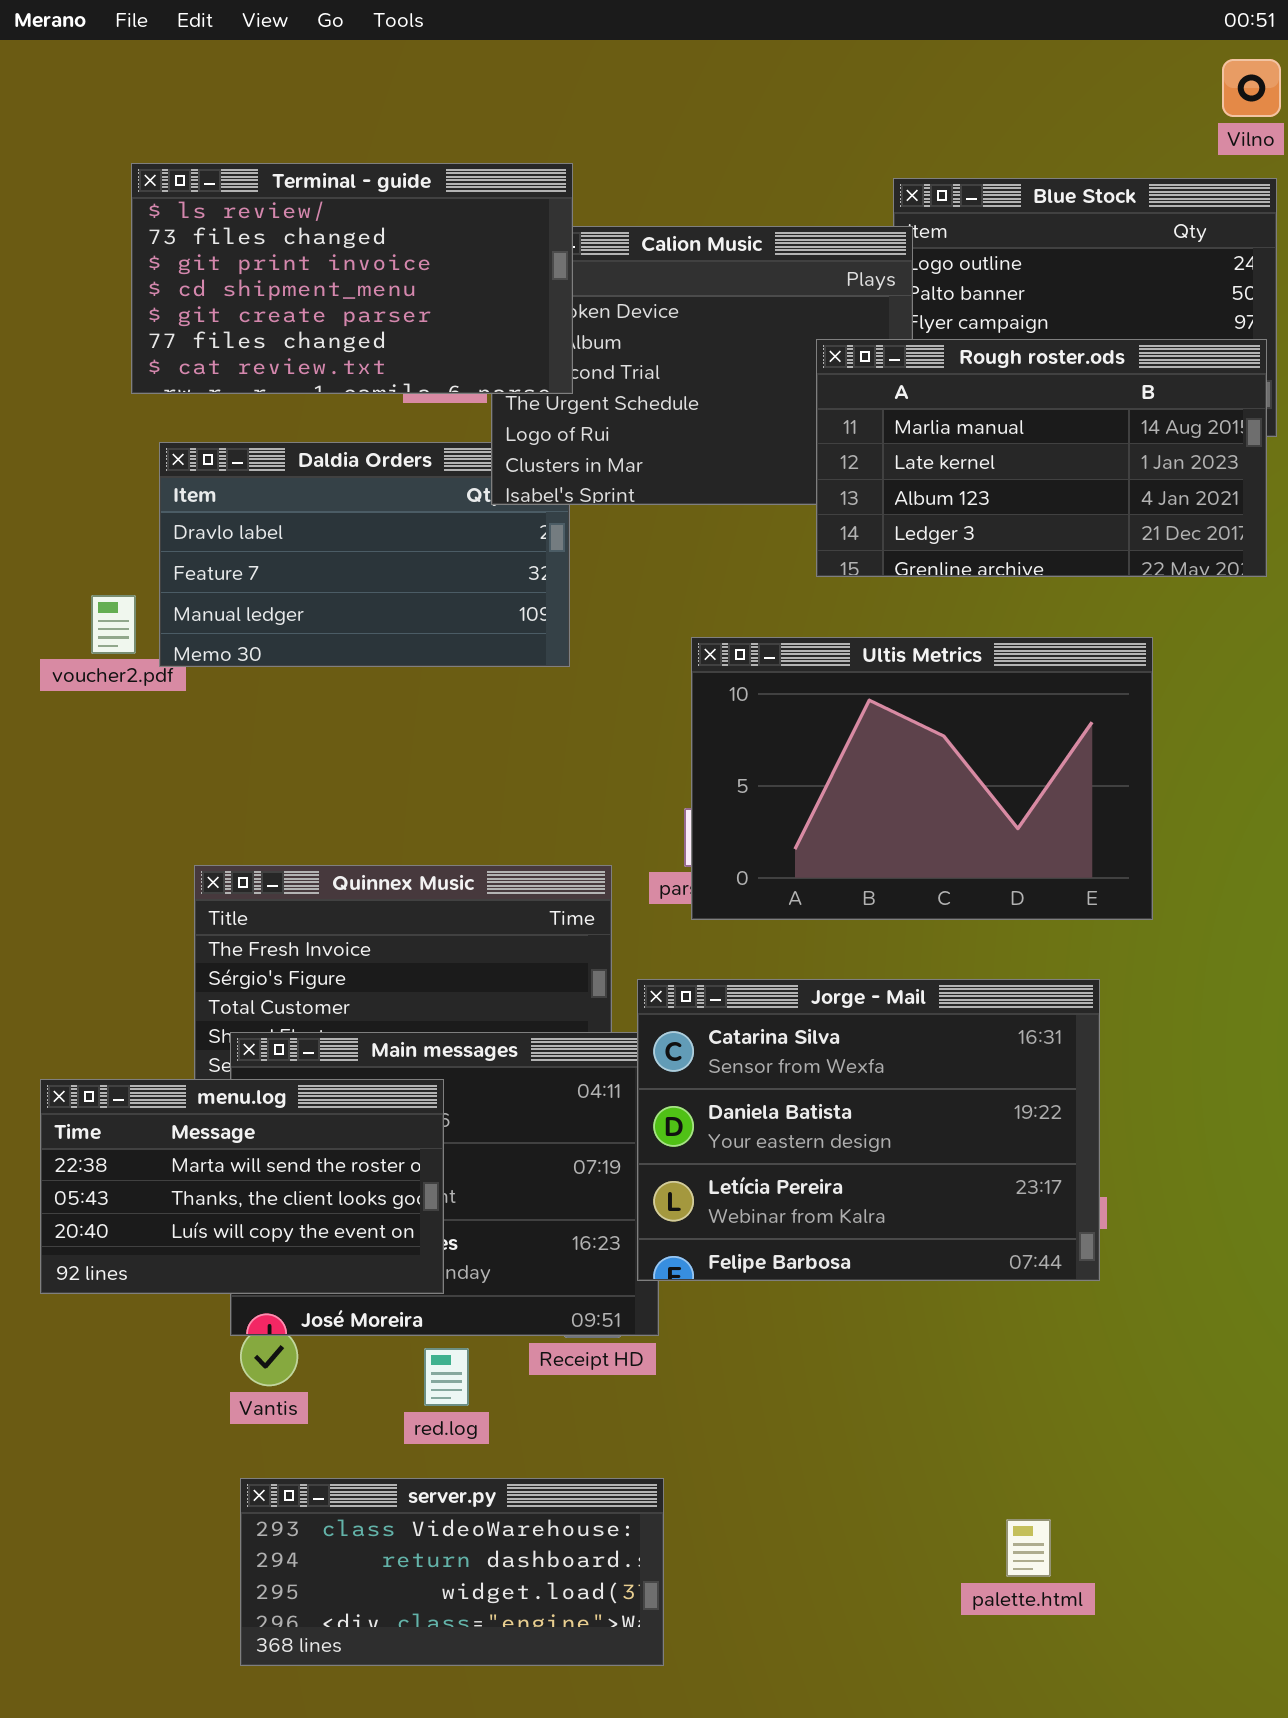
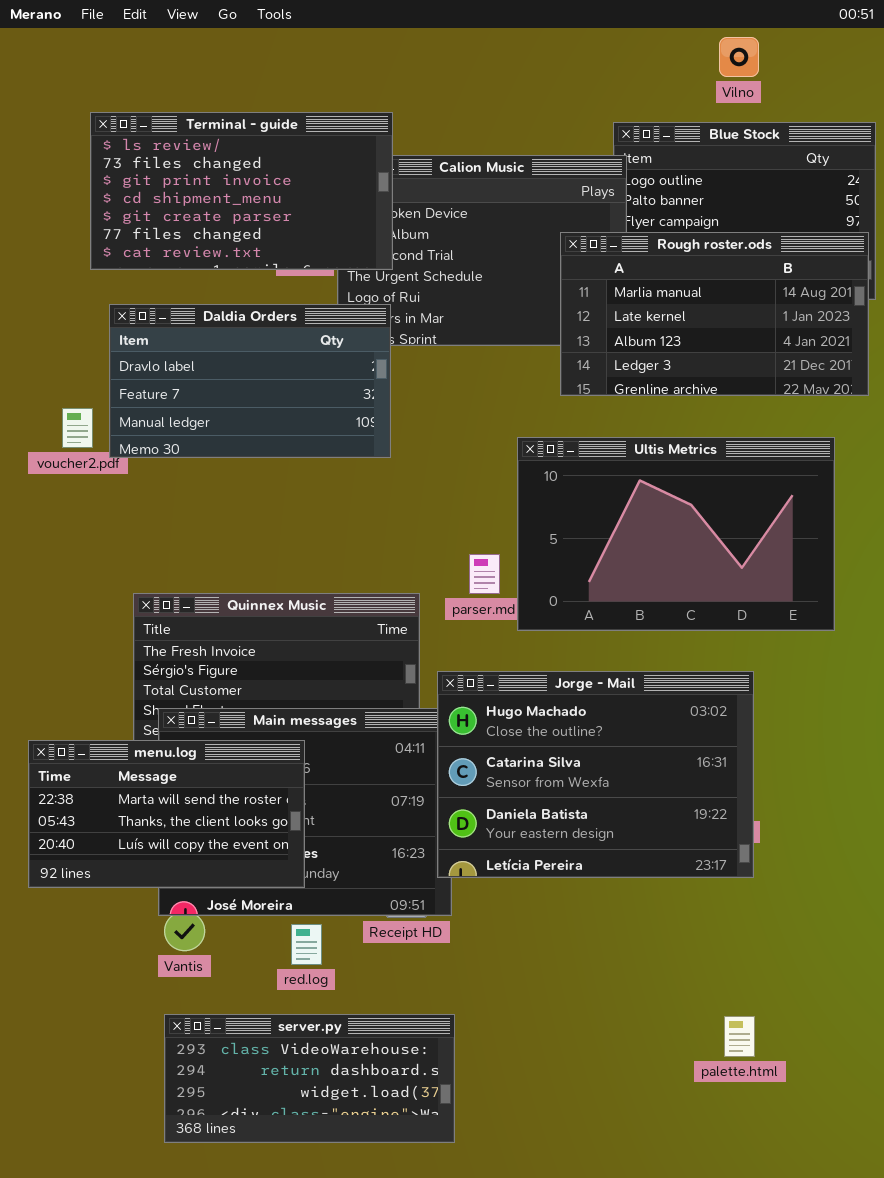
Vilno: [1222,59,1281,117] -> [719,37,759,77], moved
Daldia Orders: [159,442,570,667] -> [109,304,391,458], raised
Ultis Metrics: [691,637,1153,920] -> [517,437,835,631], moved
Jorge - Mail: [637,979,1100,1281] -> [437,671,754,878], scrolled up 1 row
palette.html: [1006,1519,1051,1577] -> [724,1016,755,1057], moved

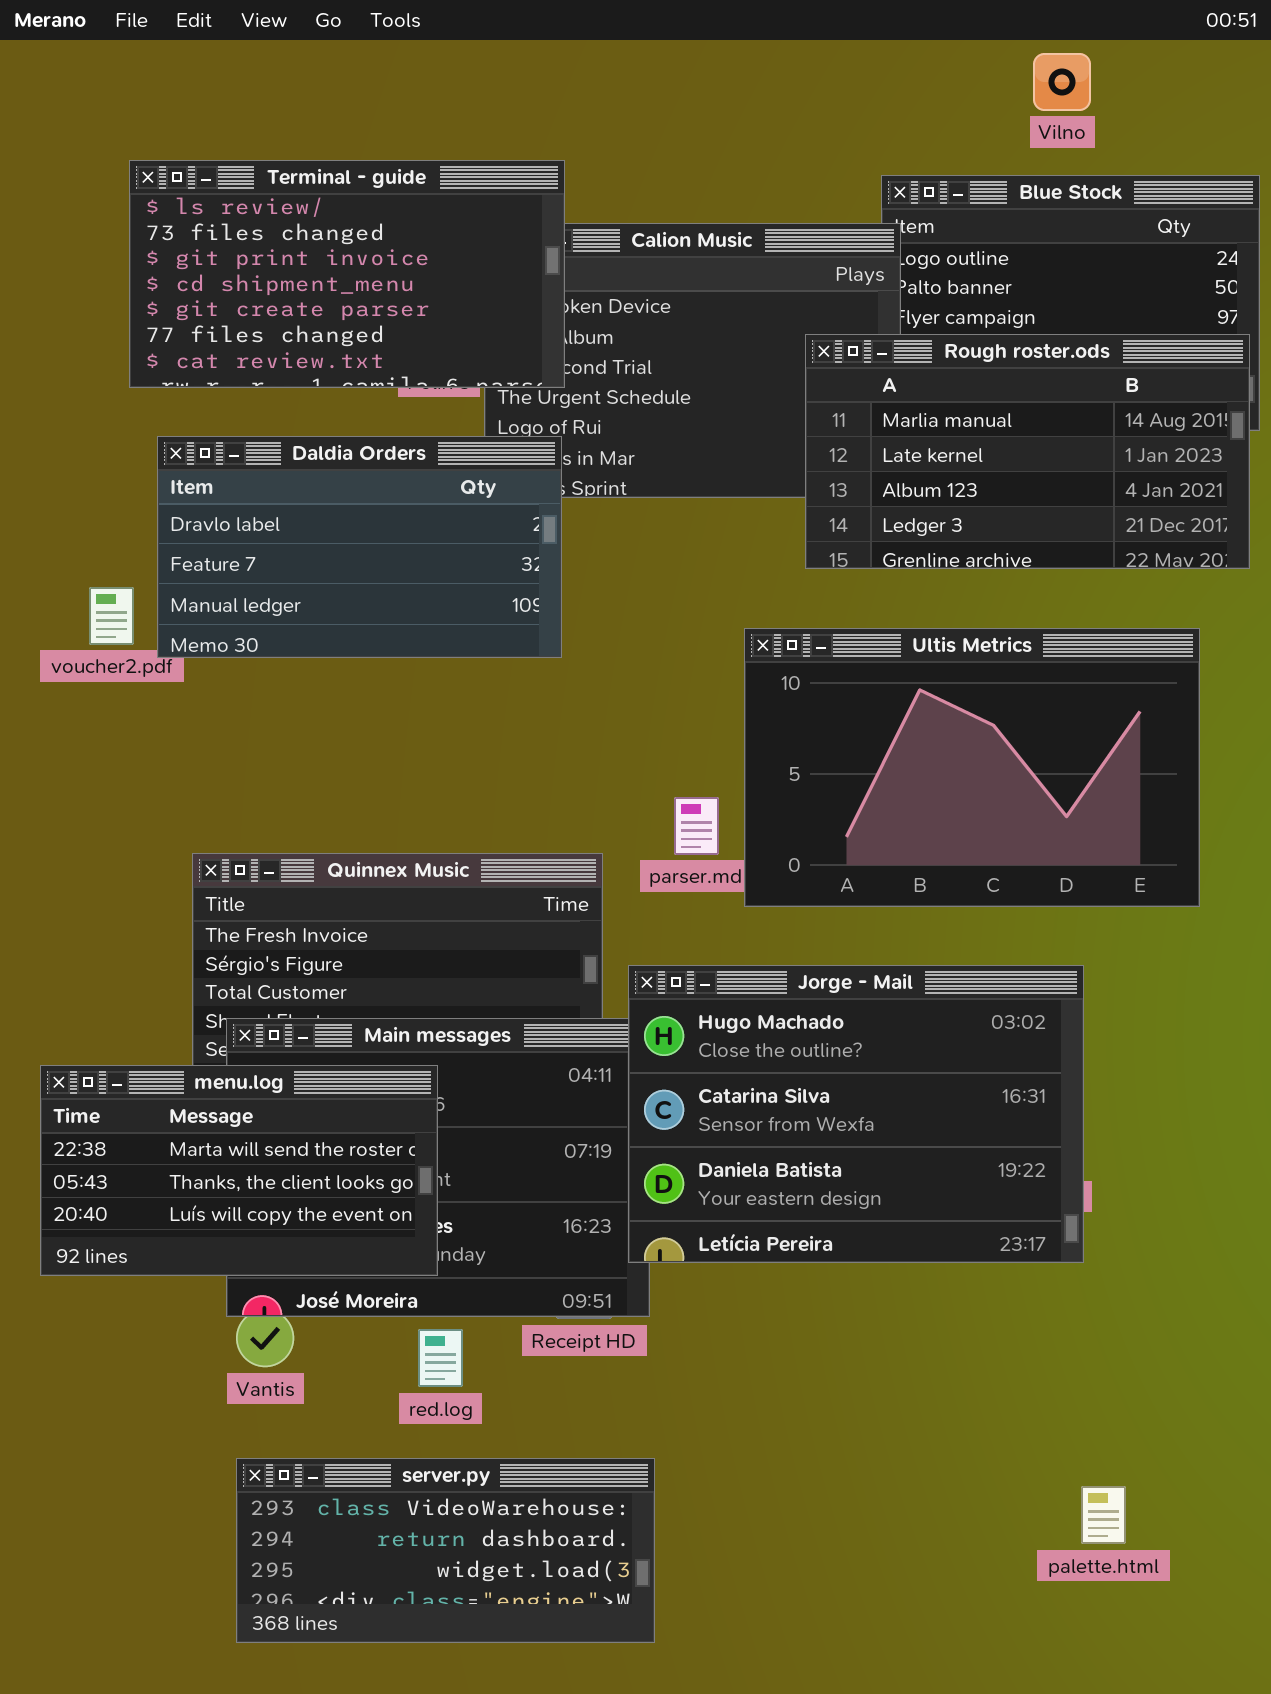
palette.html: [724,1016,755,1057] -> [1081,1486,1126,1544], moved

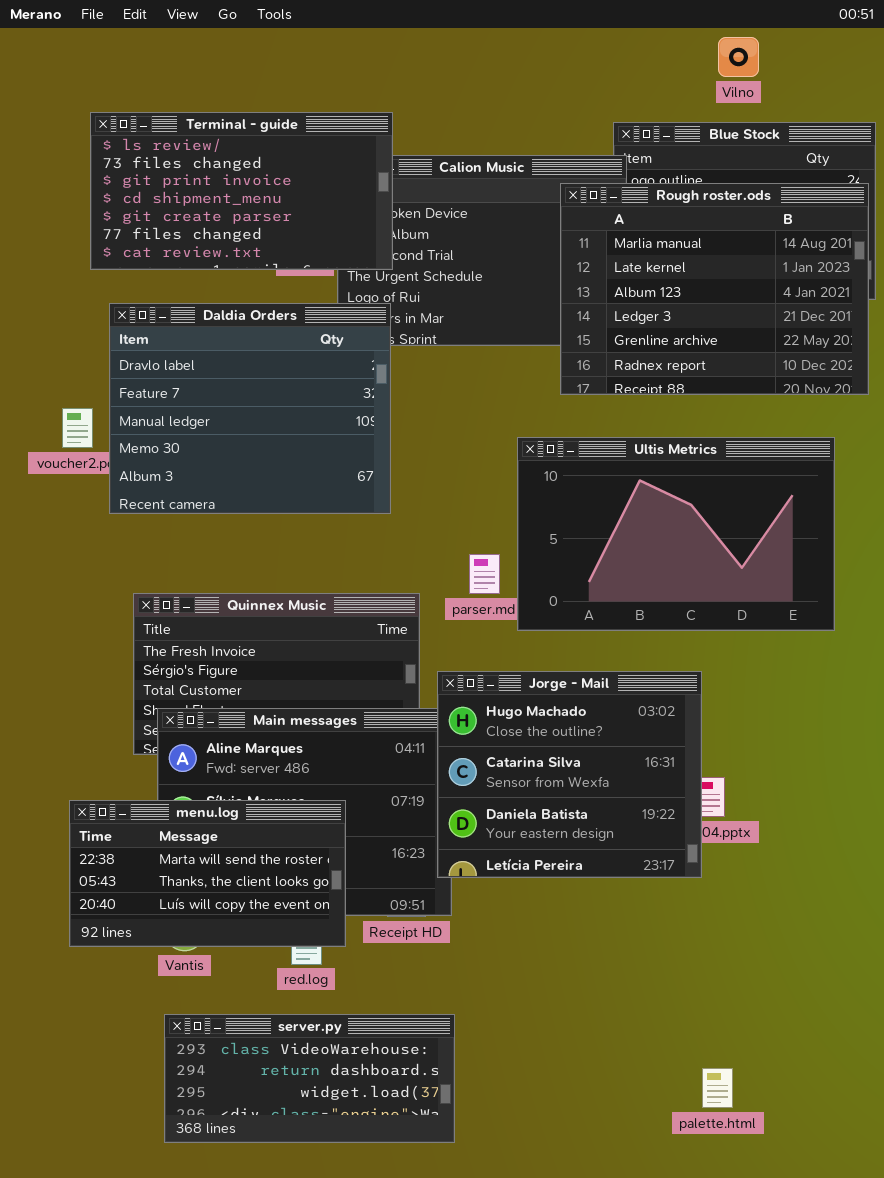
Rough roster.ods: [805,334,1250,569] -> [560,183,869,395], resized
Daldia Orders: [157,436,562,658] -> [109,303,391,514], resized
Jorge - Mail: [628,965,1084,1263] -> [437,671,702,878], resized
menu.log: [40,1065,438,1276] -> [69,800,346,947], moved
palette.html: [1081,1486,1126,1544] -> [702,1068,733,1108], moved

